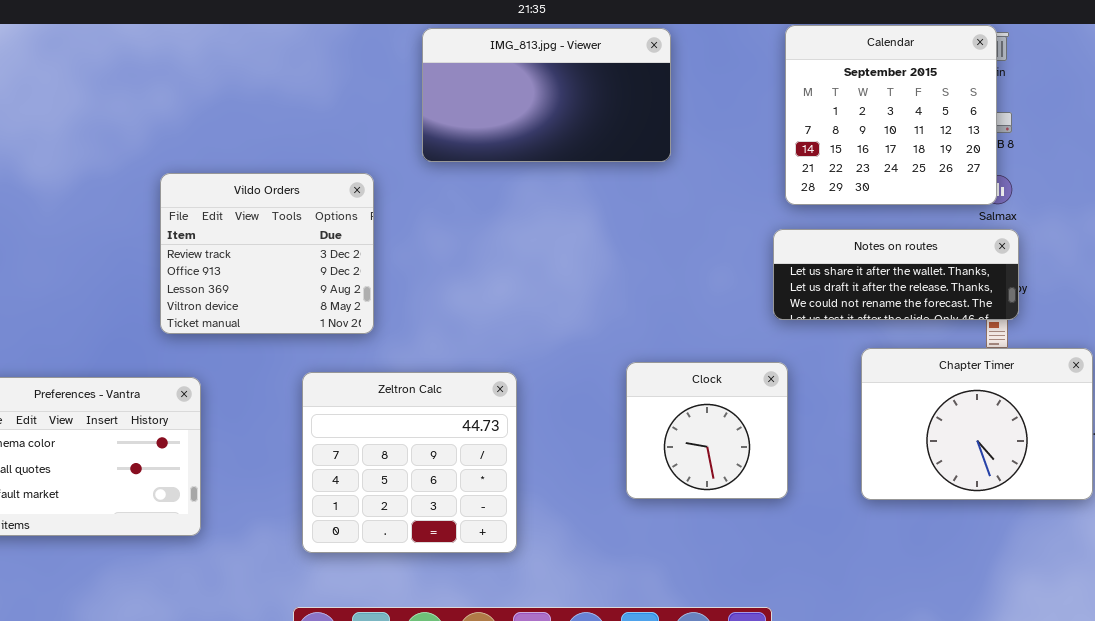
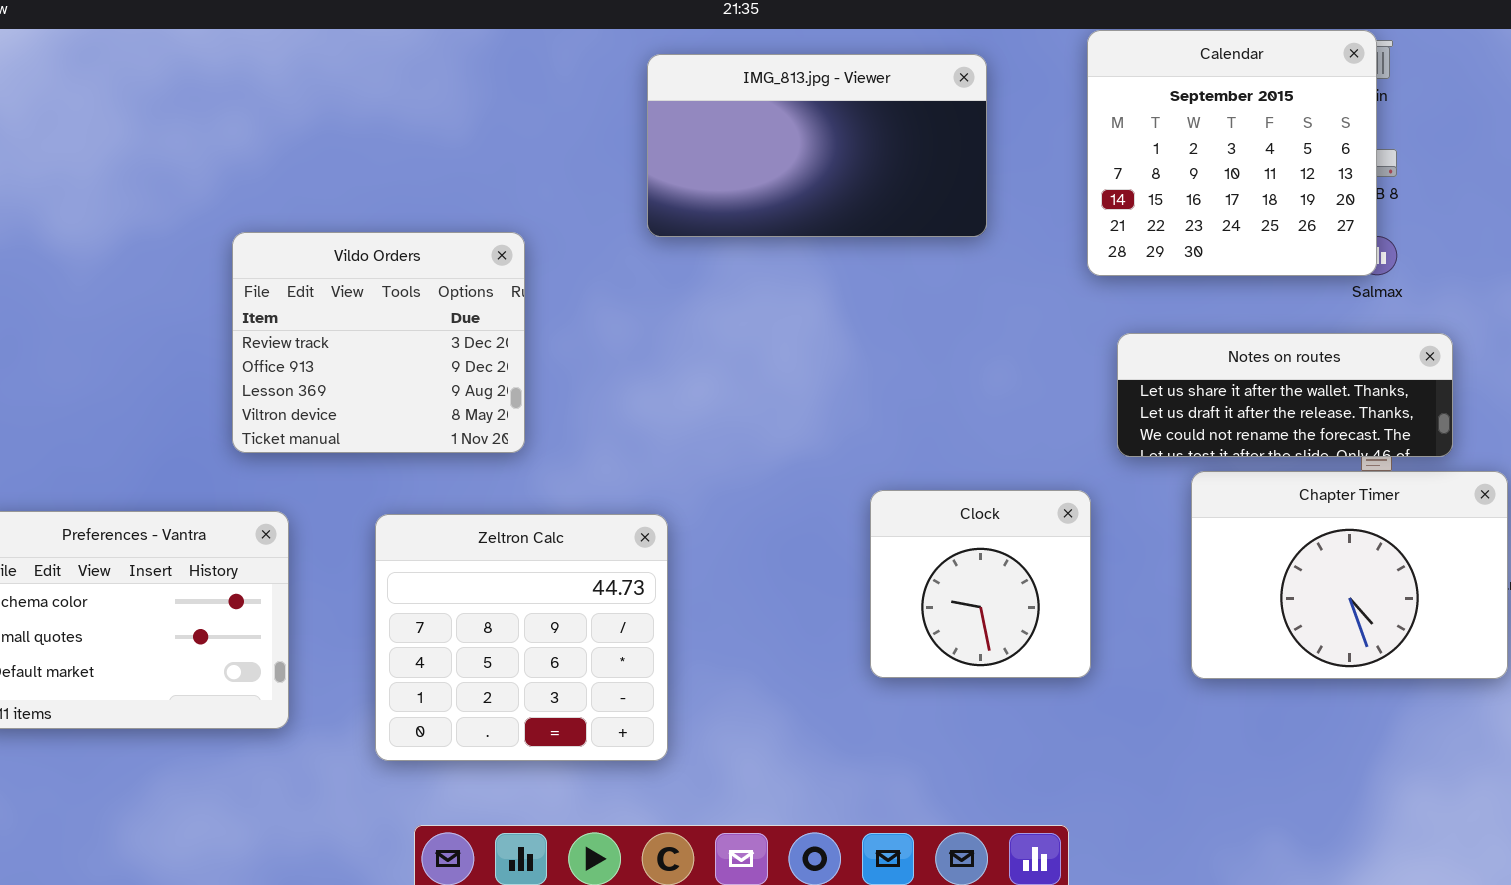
IMG_813.jpg - Viewer: [422,28,671,162] -> [647,54,987,237], moved
Notes on routes: [773,229,1019,320] -> [1117,333,1453,457], moved
Zeltron Calc: [302,372,517,553] -> [375,514,668,761], moved

